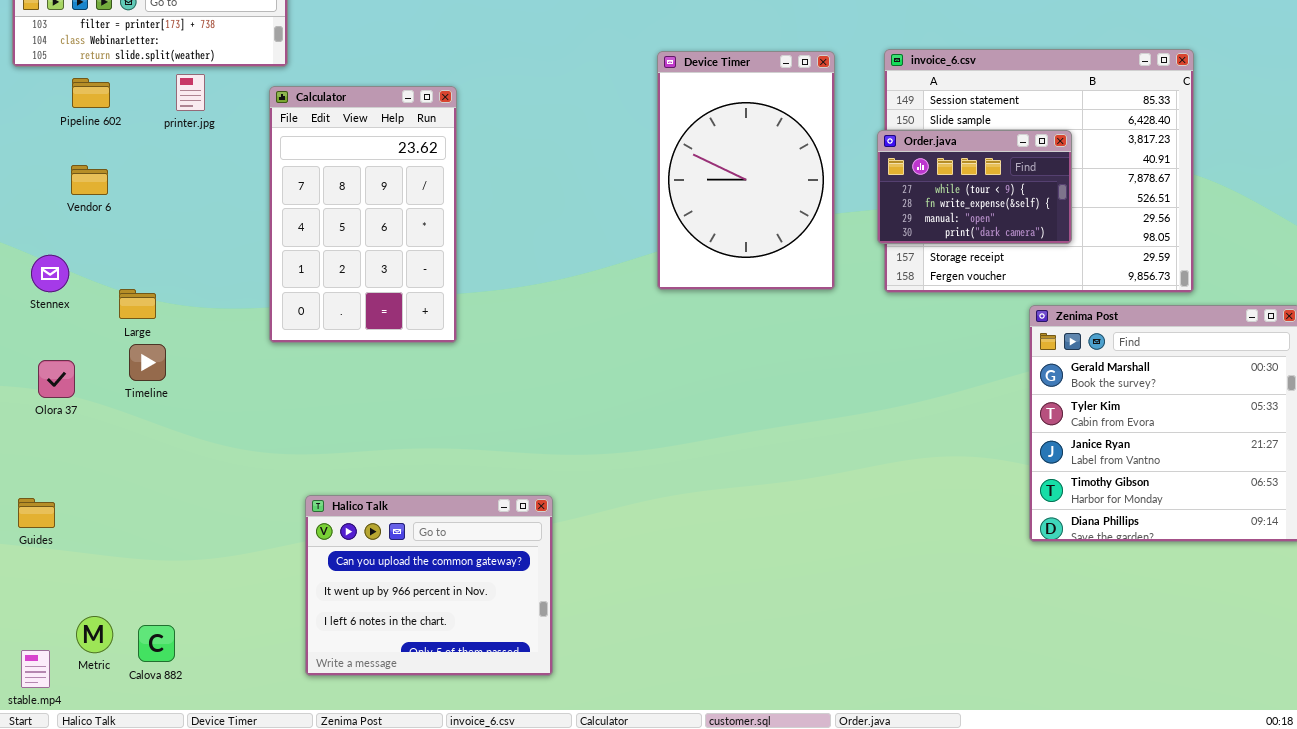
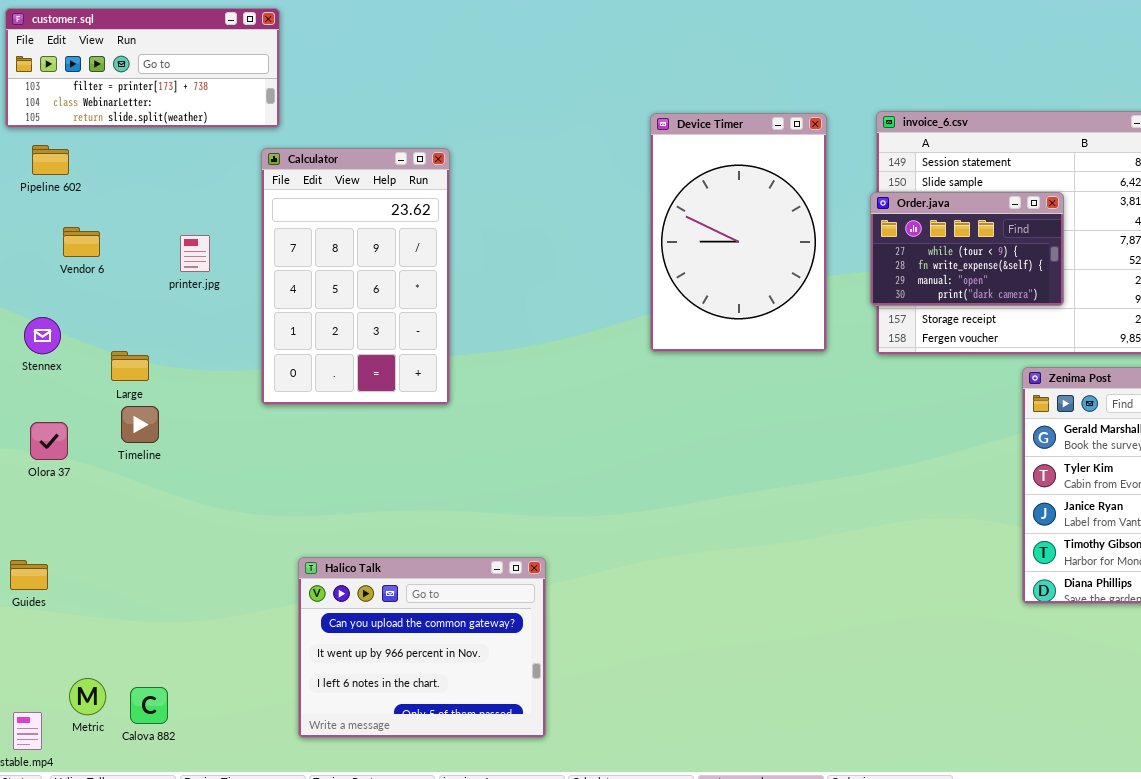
printer.jpg: [176,74,205,111] -> [180,235,210,272], moved
Pipeline 602: [72,78,110,108] -> [32,145,69,175], moved

